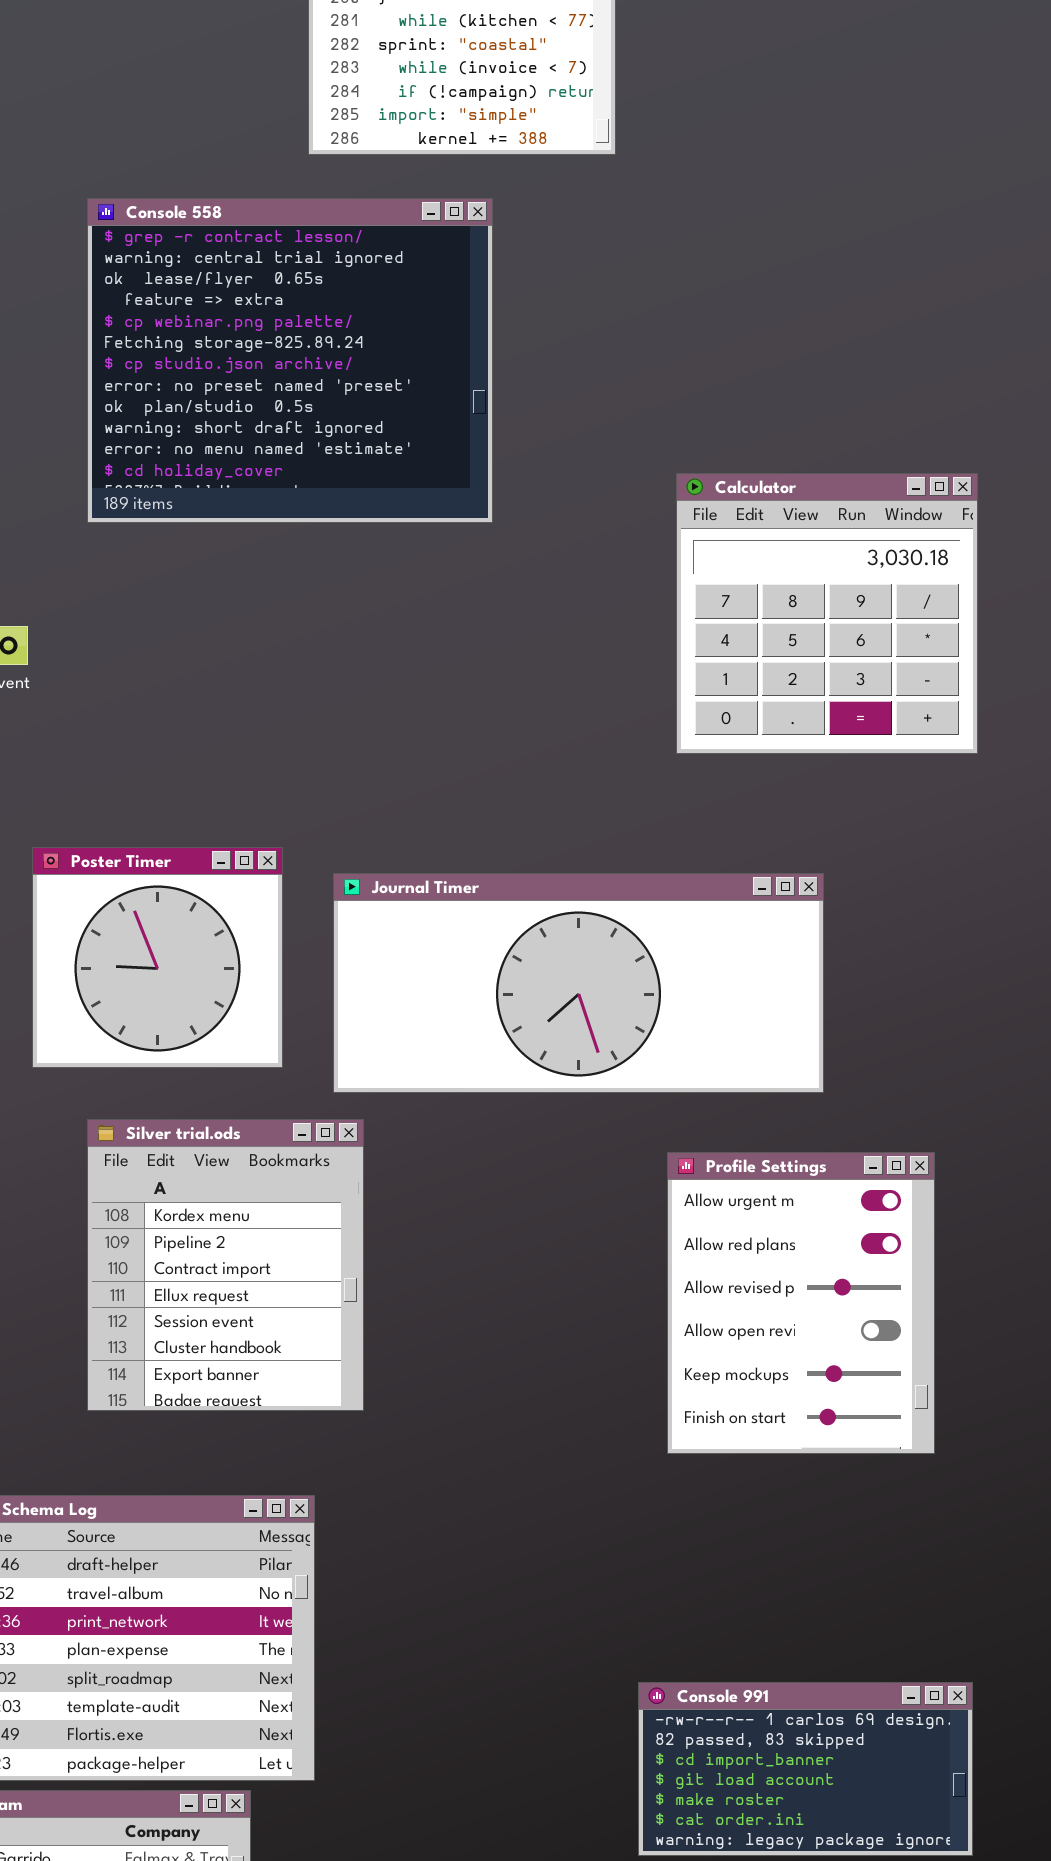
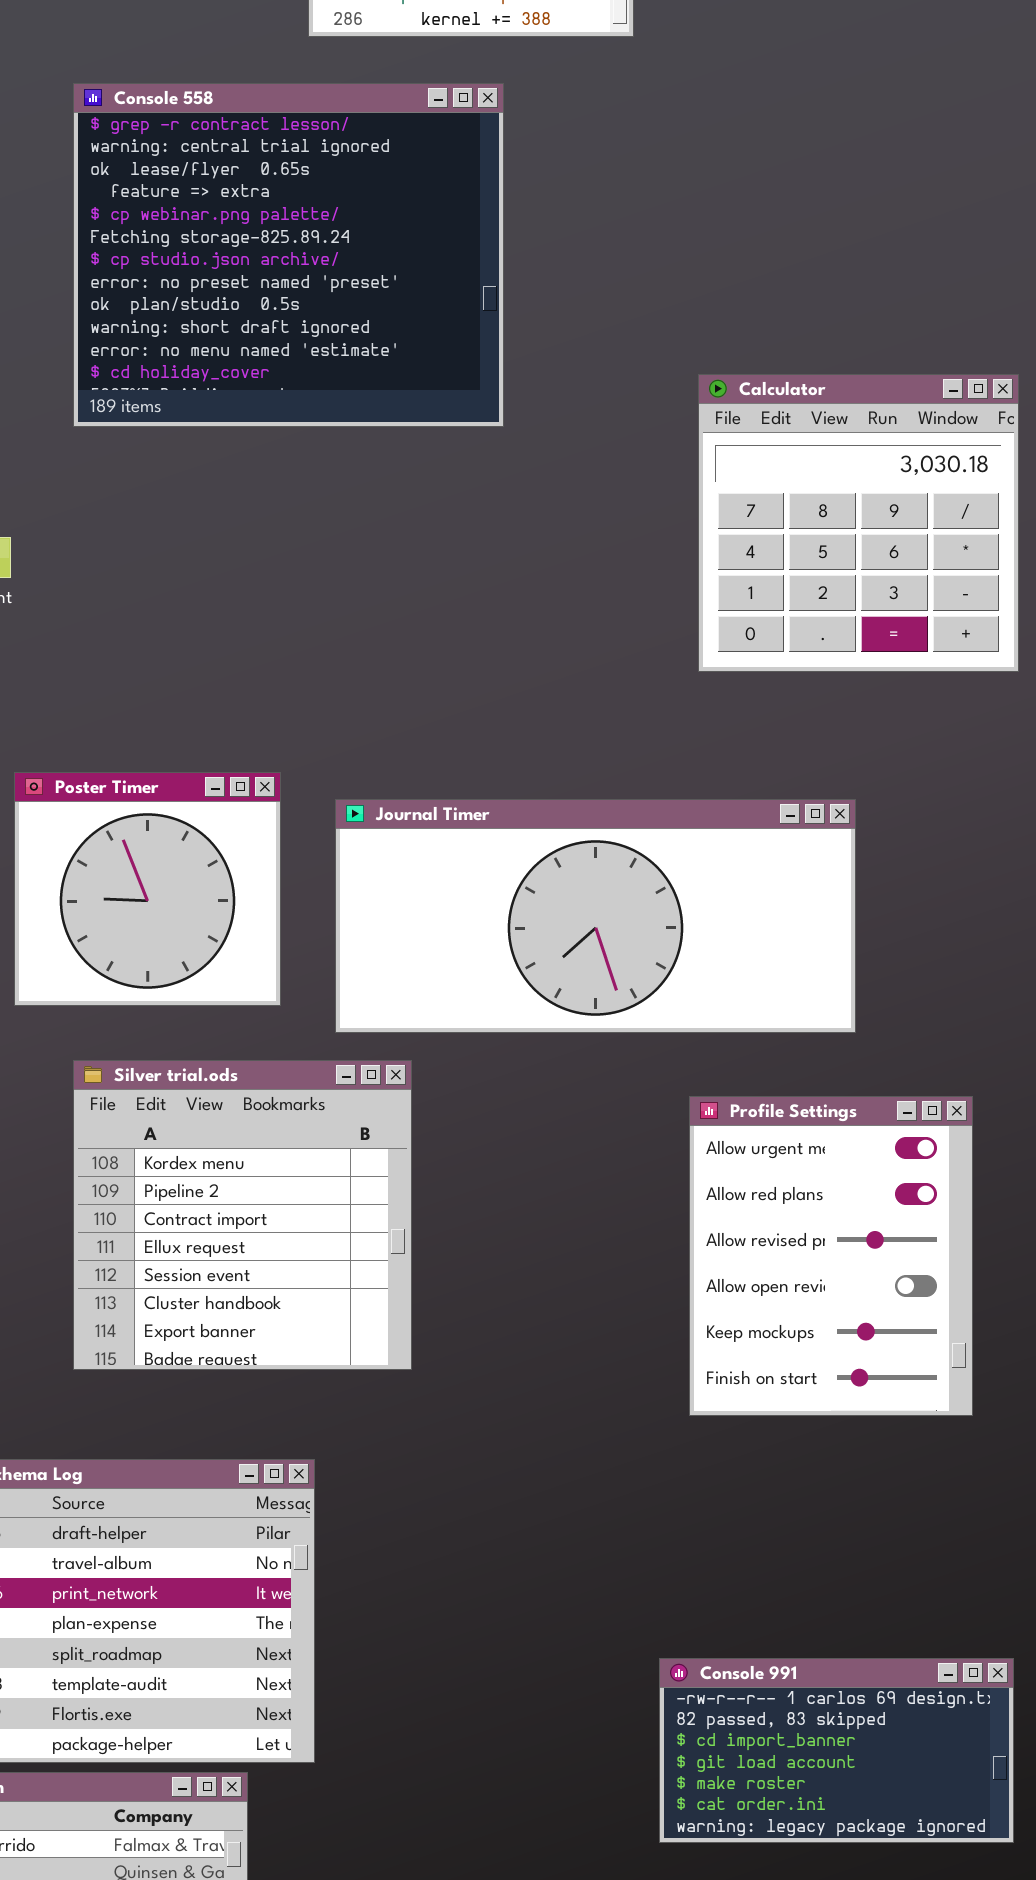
Silver trial.ods: [87,1119,364,1411] -> [73,1060,412,1370], resized

